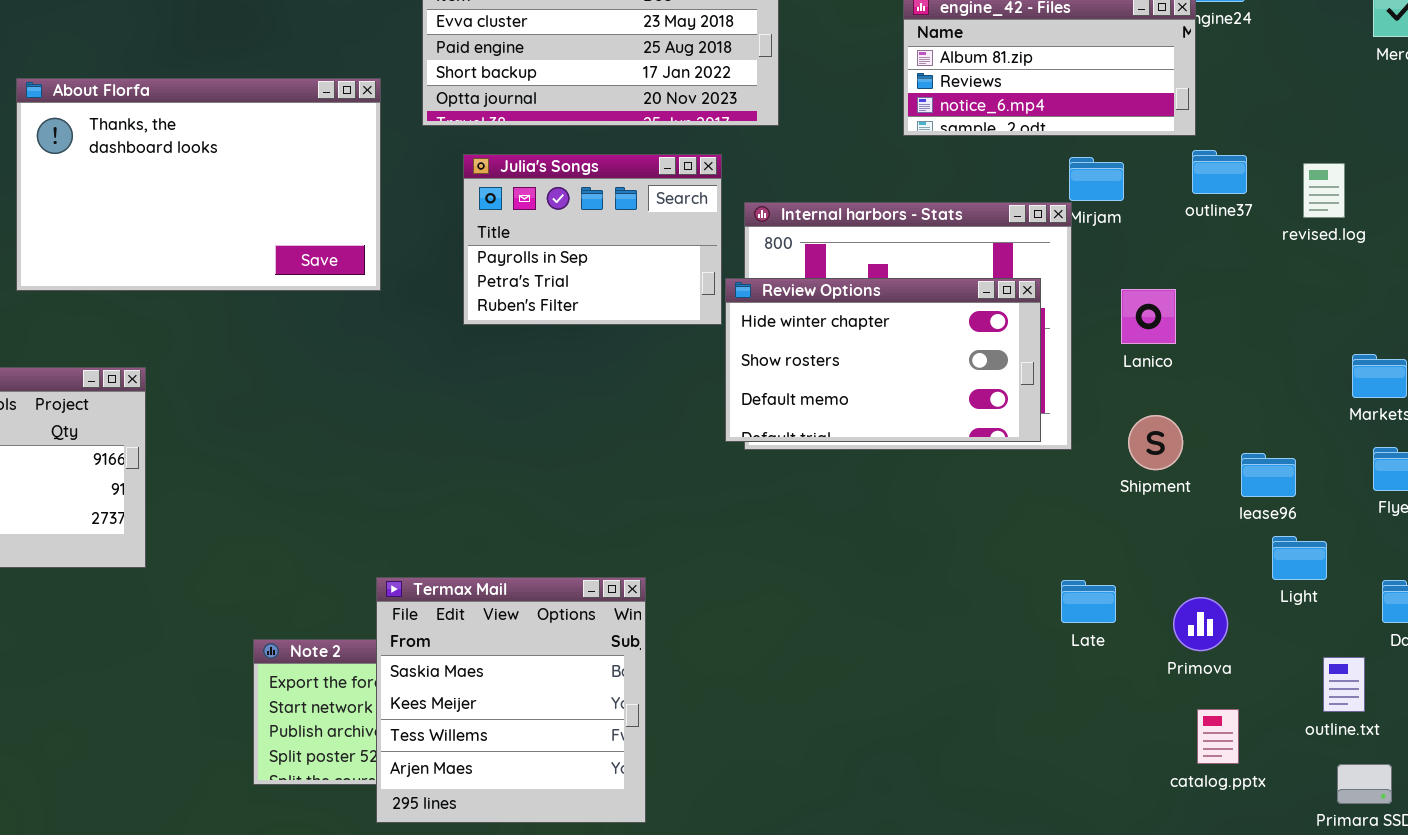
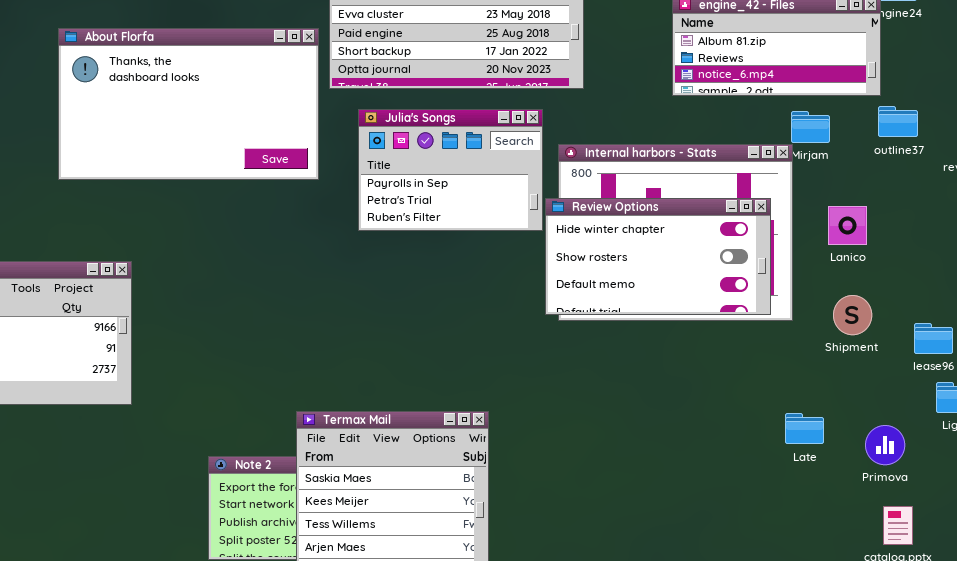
About Florfa: [16,78,381,291] -> [58,28,319,180], moved

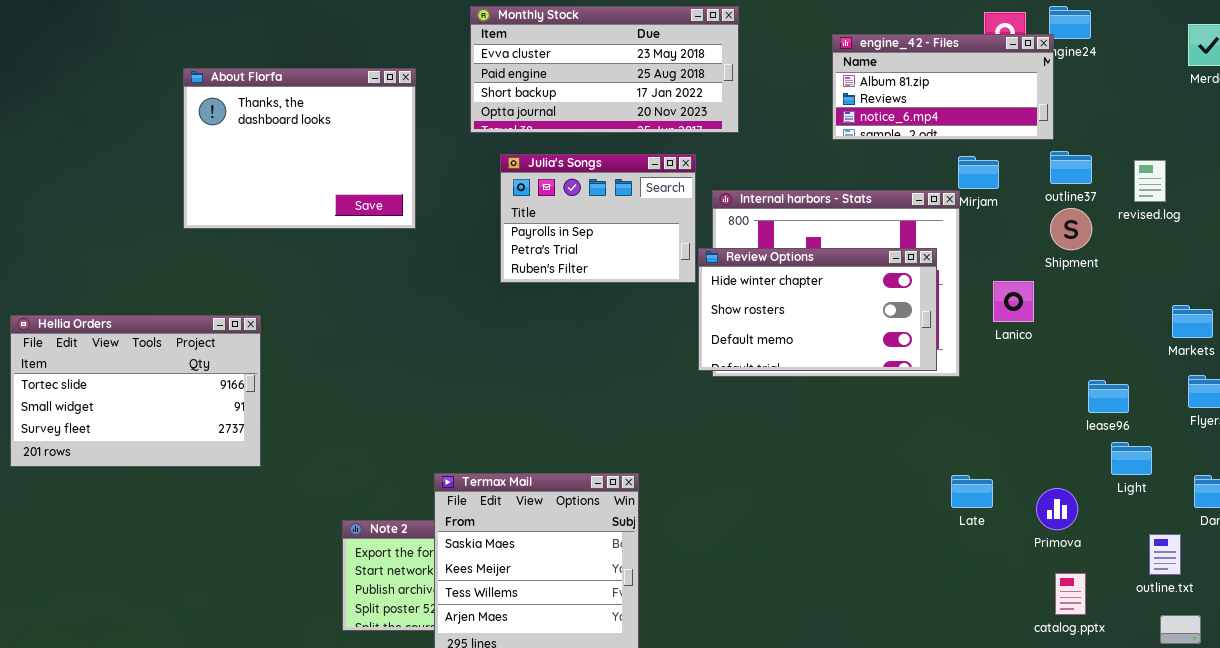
About Florfa: [58,28,319,180] -> [183,68,416,229], resized
Lanico: [828,206,867,245] -> [993,281,1034,322], moved
Shipment: [833,295,872,335] -> [1050,208,1092,250], moved

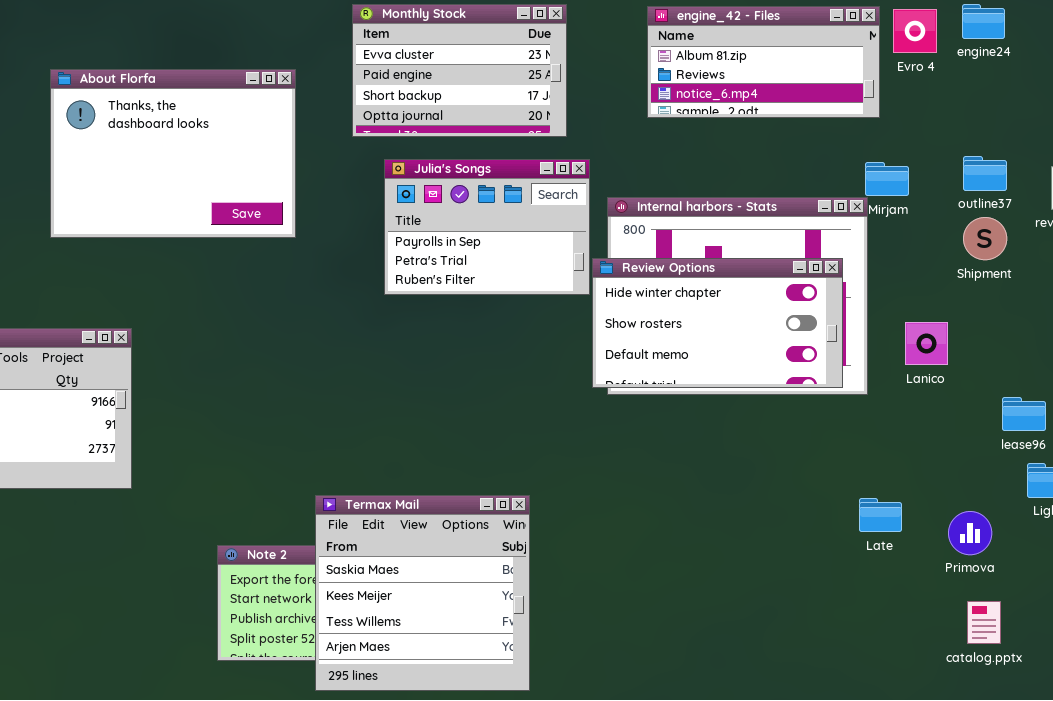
Monthly Stock: [470,6,739,133] -> [352,4,567,137], resized
engine_42 - Files: [832,34,1054,140] -> [647,6,880,118], moved
Lanico: [993,281,1034,322] -> [905,322,948,365], moved

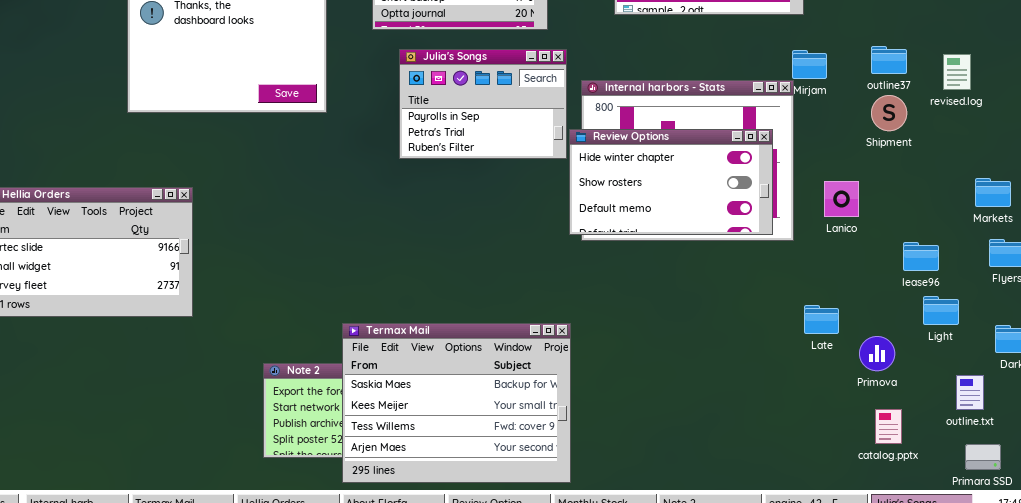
Termax Mail: [315,495,530,691] -> [342,323,571,483], resized
Late: [859,498,902,532] -> [804,305,839,334], moved

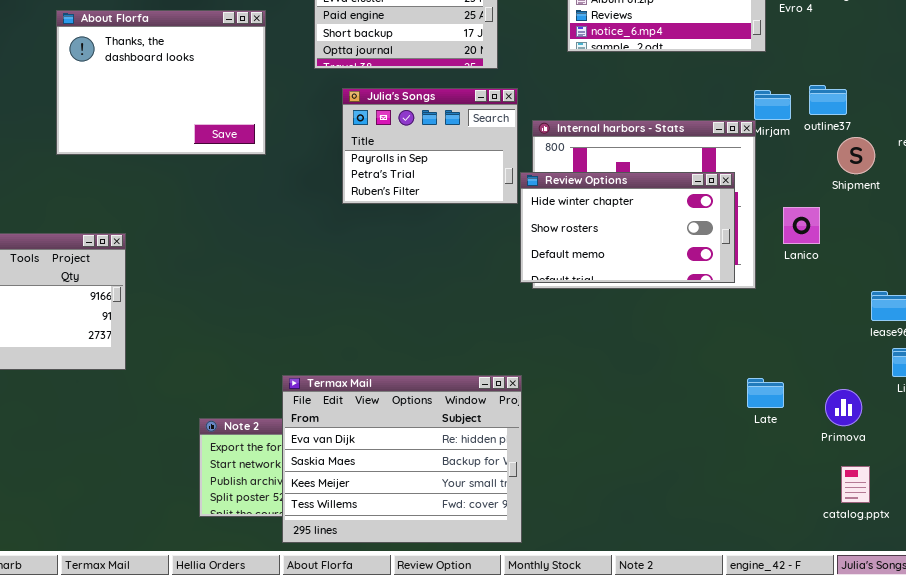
outline37: [871,46,907,74] -> [809,85,847,115], moved
Lanico: [824,181,859,217] -> [783,207,820,244], moved
Late: [804,305,839,334] -> [747,378,784,408], moved
Termax Mail: [342,323,571,483] -> [282,375,522,543], scrolled up 1 row

